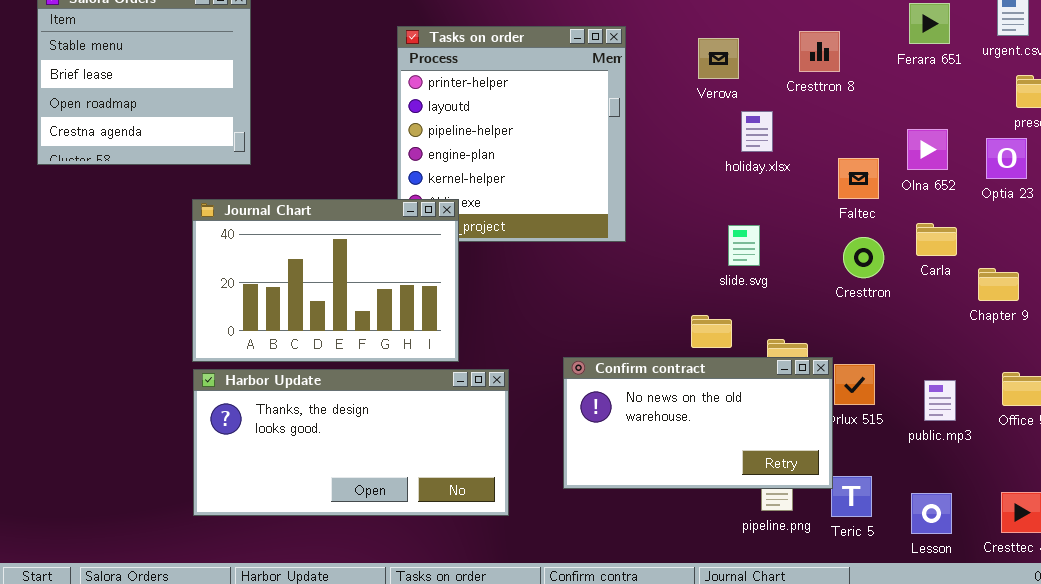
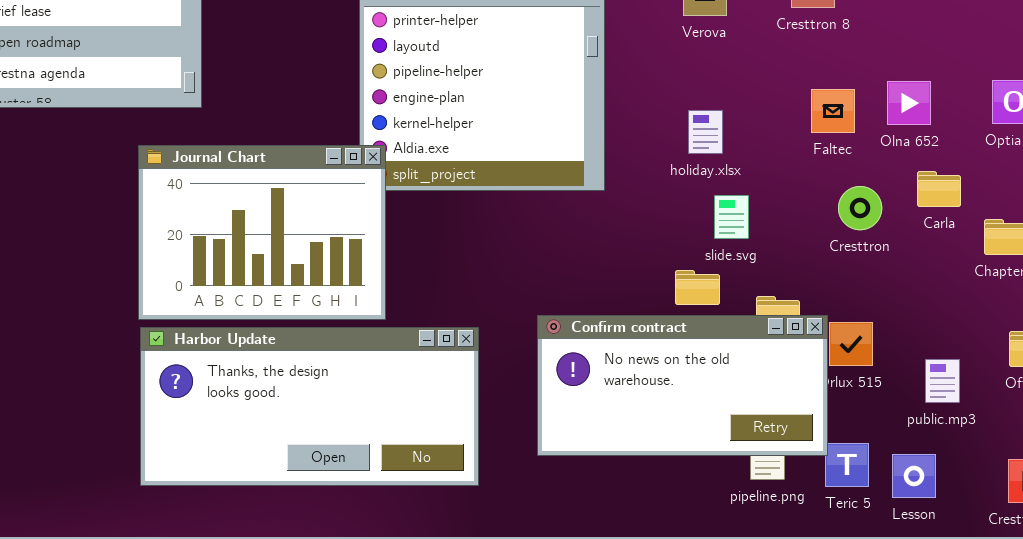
holiday.xlsx: [741,111,773,152] -> [688,110,723,154], moved
Olna 652: [907,129,948,170] -> [887,81,931,125], moved
Faltec: [838,158,879,199] -> [811,89,855,133], moved
Journal Chart: [192,199,459,362] -> [138,145,386,320], resized
slide.svg: [728,225,760,266] -> [714,195,749,239], moved
public.mp3: [924,380,956,421] -> [925,359,960,403], moved
Lesson: [911,493,952,534] -> [892,454,936,498], moved

